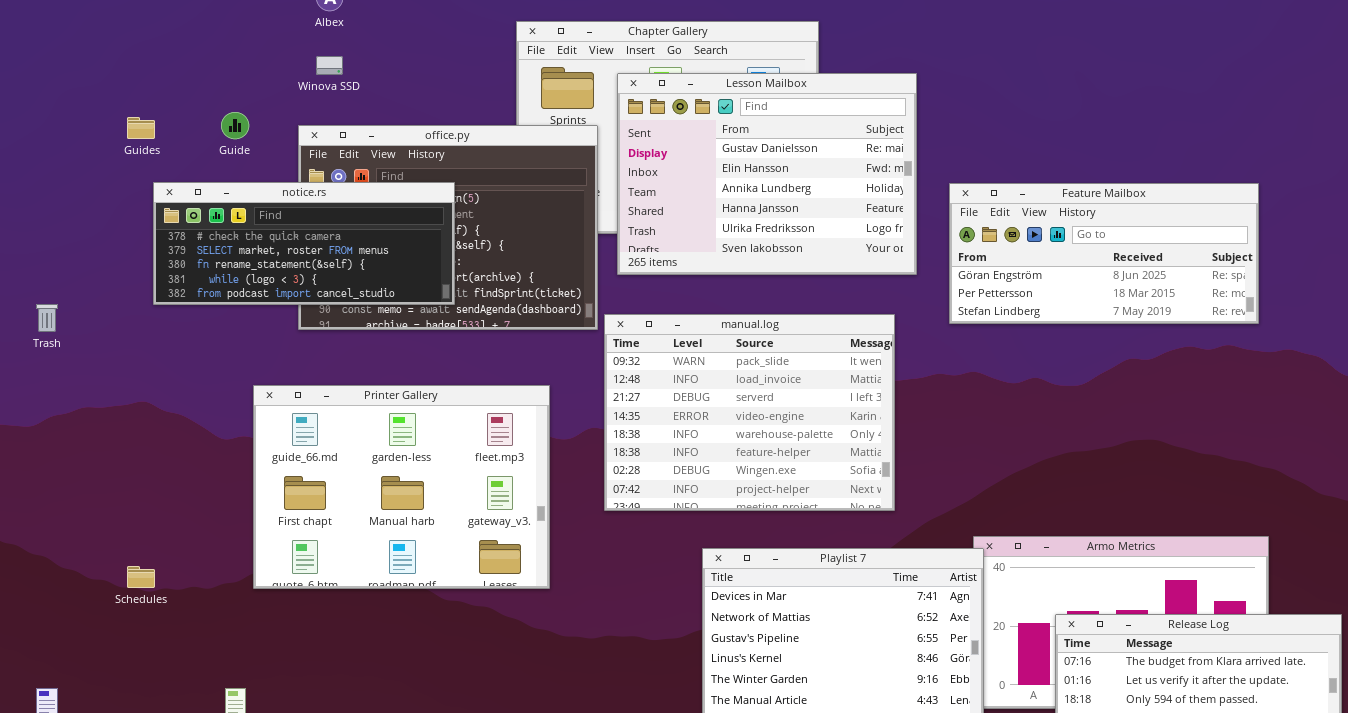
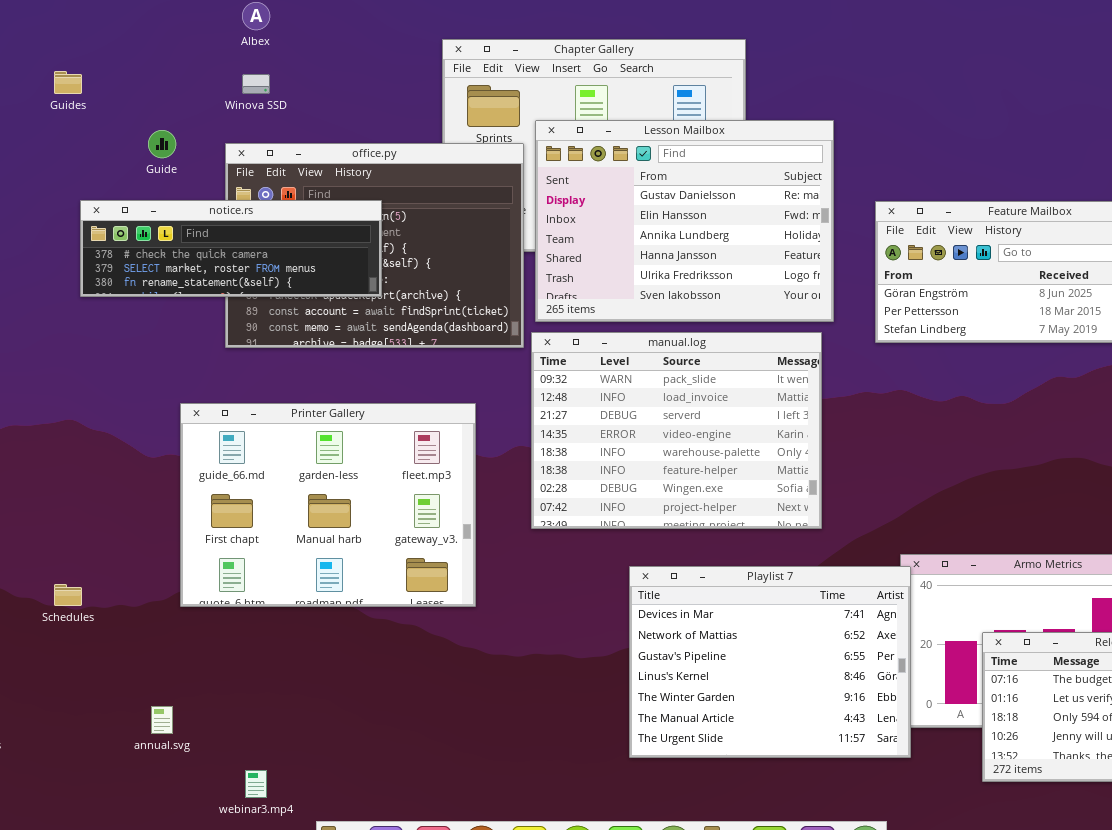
Lesson Mailbox: [617,73,917,275] -> [535,120,834,322], moved
Guides: [127,117,155,139] -> [54,71,82,94], moved
notice.rs: [153,182,455,305] -> [80,200,382,297], resized

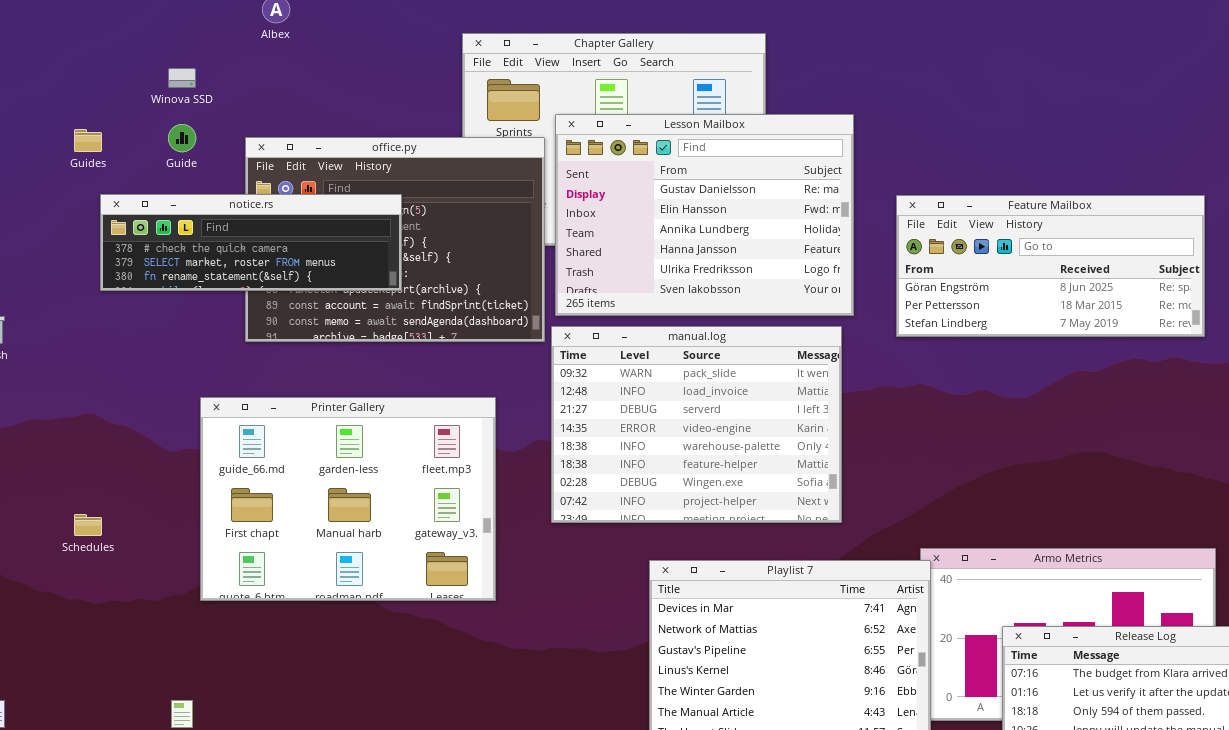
Guides: [54,71,82,94] -> [74,129,102,152], moved
Winova SSD: [242,74,270,94] -> [168,68,196,88], moved
Schedules: [54,584,82,606] -> [74,514,102,536], moved

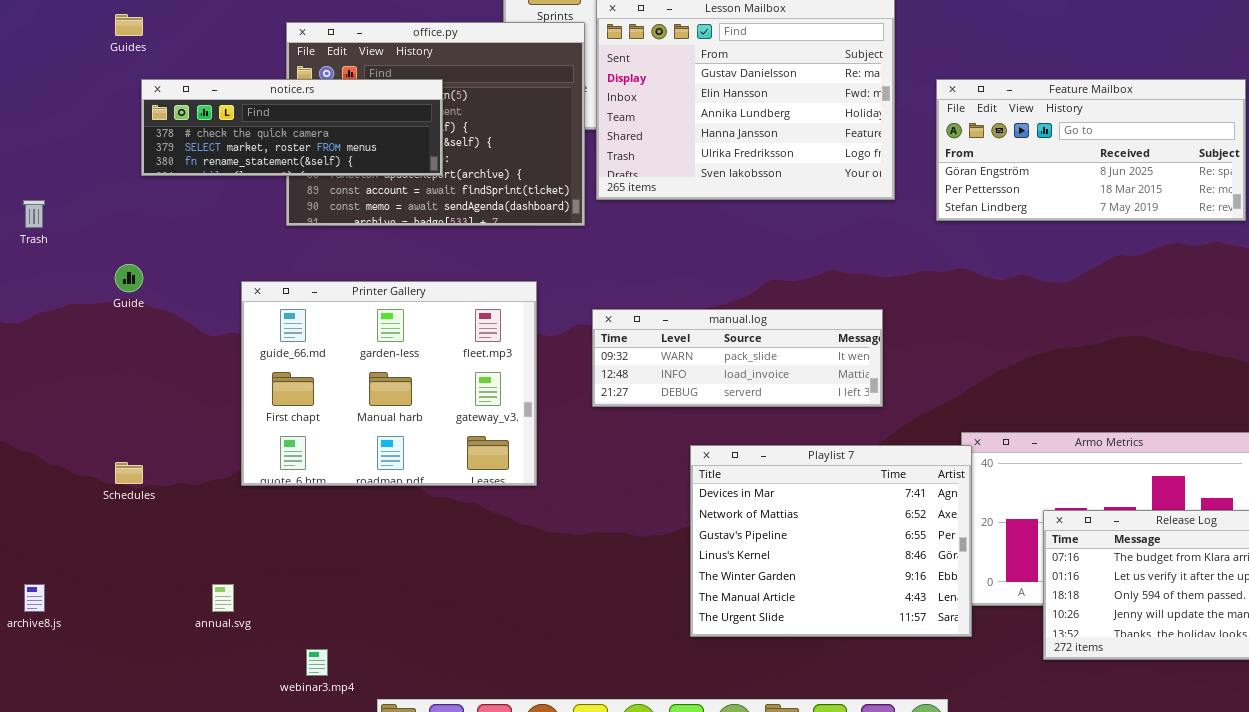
Guide: [168,124,196,152] -> [115,264,143,292], moved
manual.log: [551,326,842,523] -> [592,309,883,407], resized
Schedules: [74,514,102,536] -> [115,462,143,484], moved

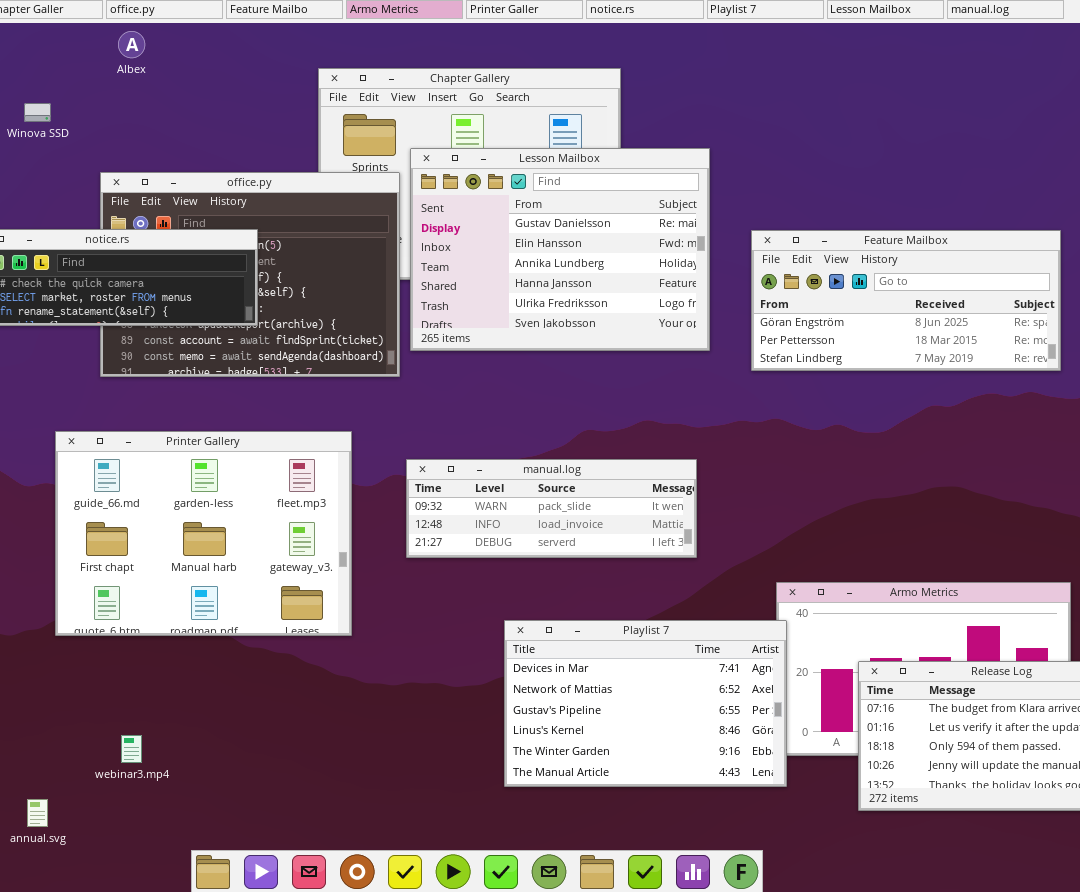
Playlist 7: [690,445,972,637] -> [504,620,787,787], resized
annual.svg: [212,584,234,612] -> [27,799,48,827], moved
webinar3.mp4: [306,649,328,676] -> [121,735,142,763], moved

